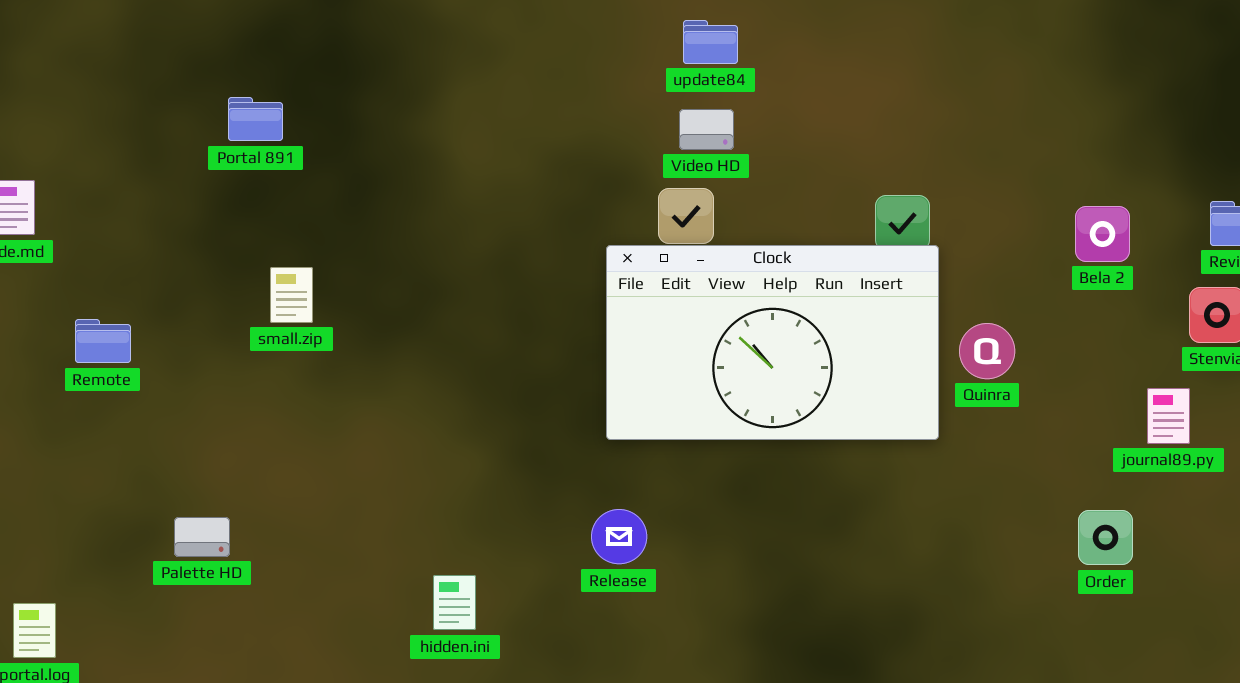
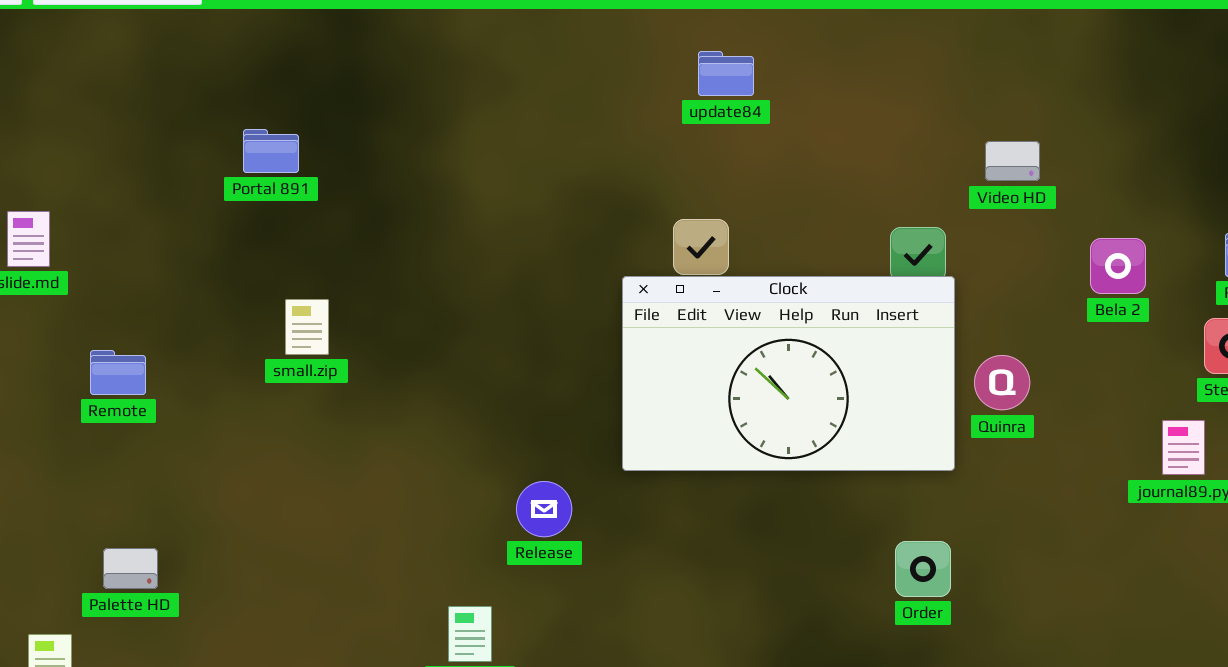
Video HD: [679,109,734,150] -> [985,141,1040,181], moved
Release: [591,509,647,564] -> [516,481,572,537], moved
Order: [1078,510,1133,565] -> [895,541,951,597], moved
Palette HD: [174,517,230,557] -> [103,548,158,589], moved

